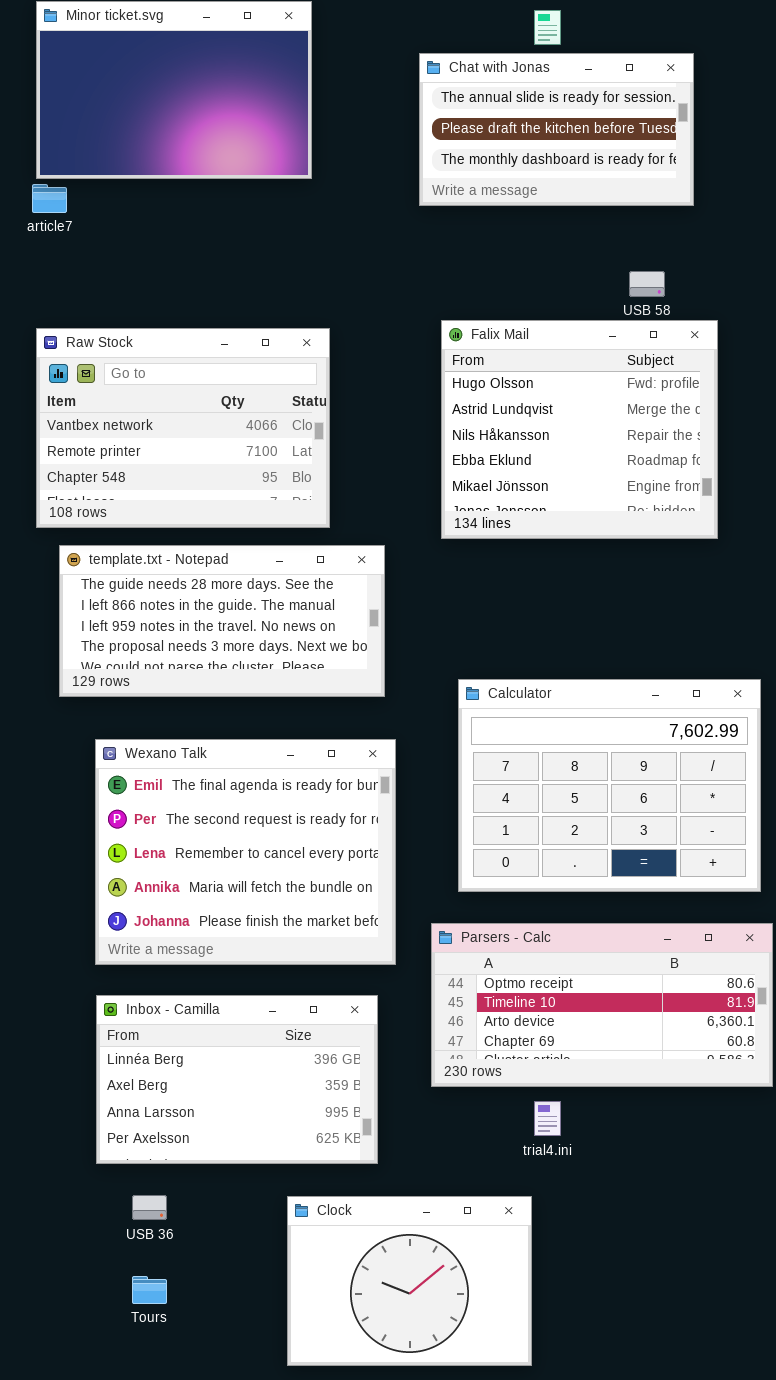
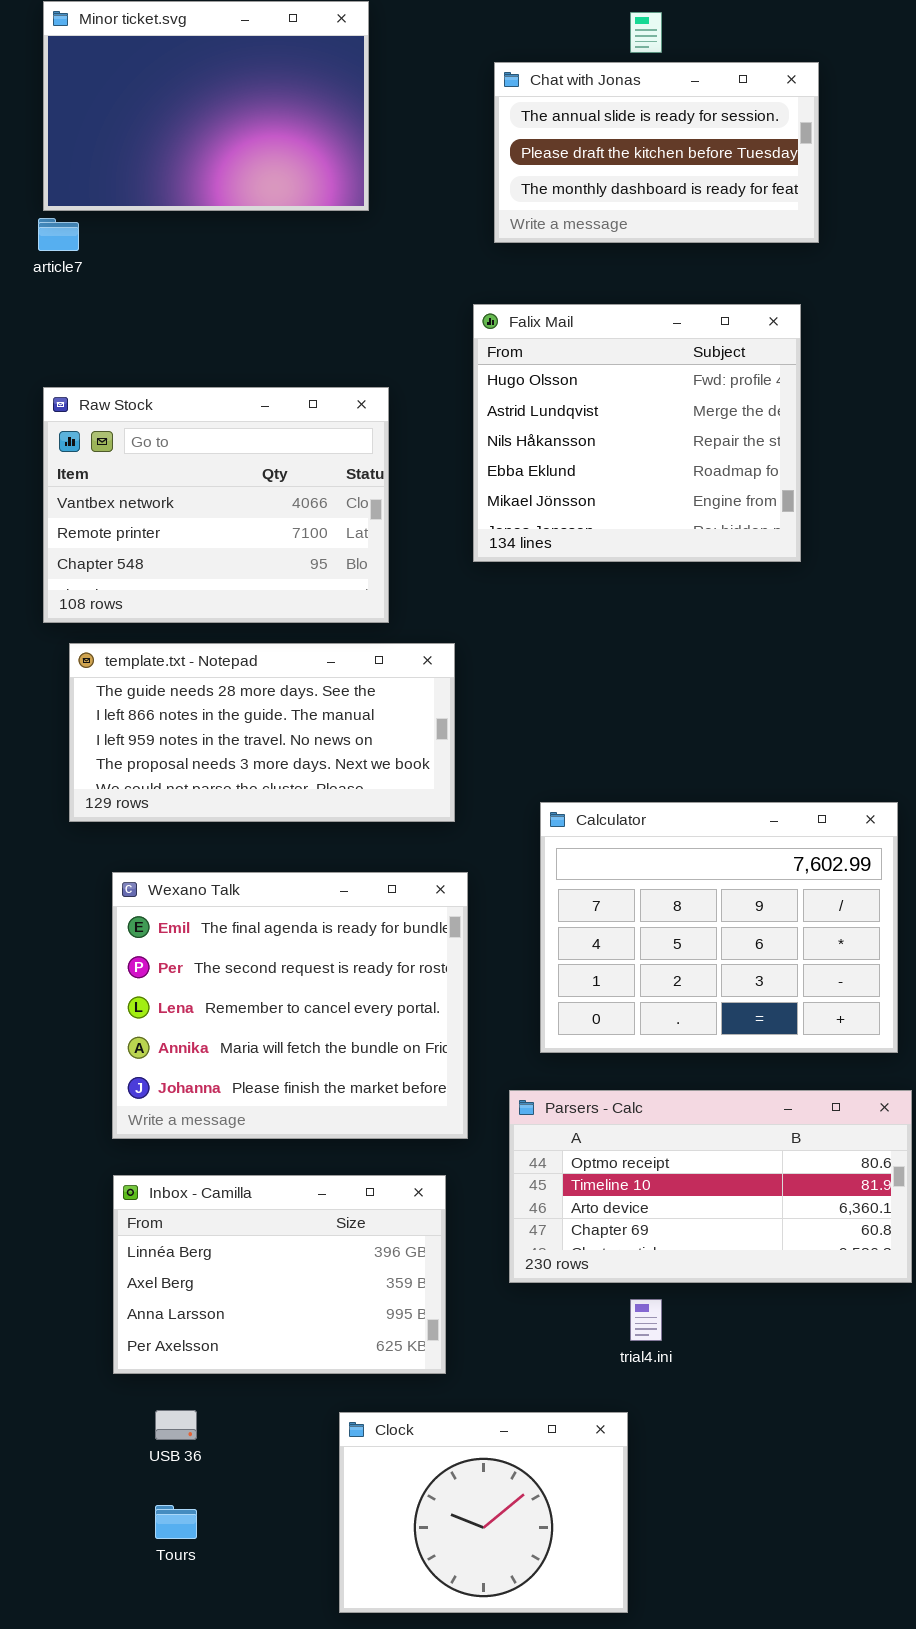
Falix Mail: [441,320,718,539] -> [473,304,801,562], moved

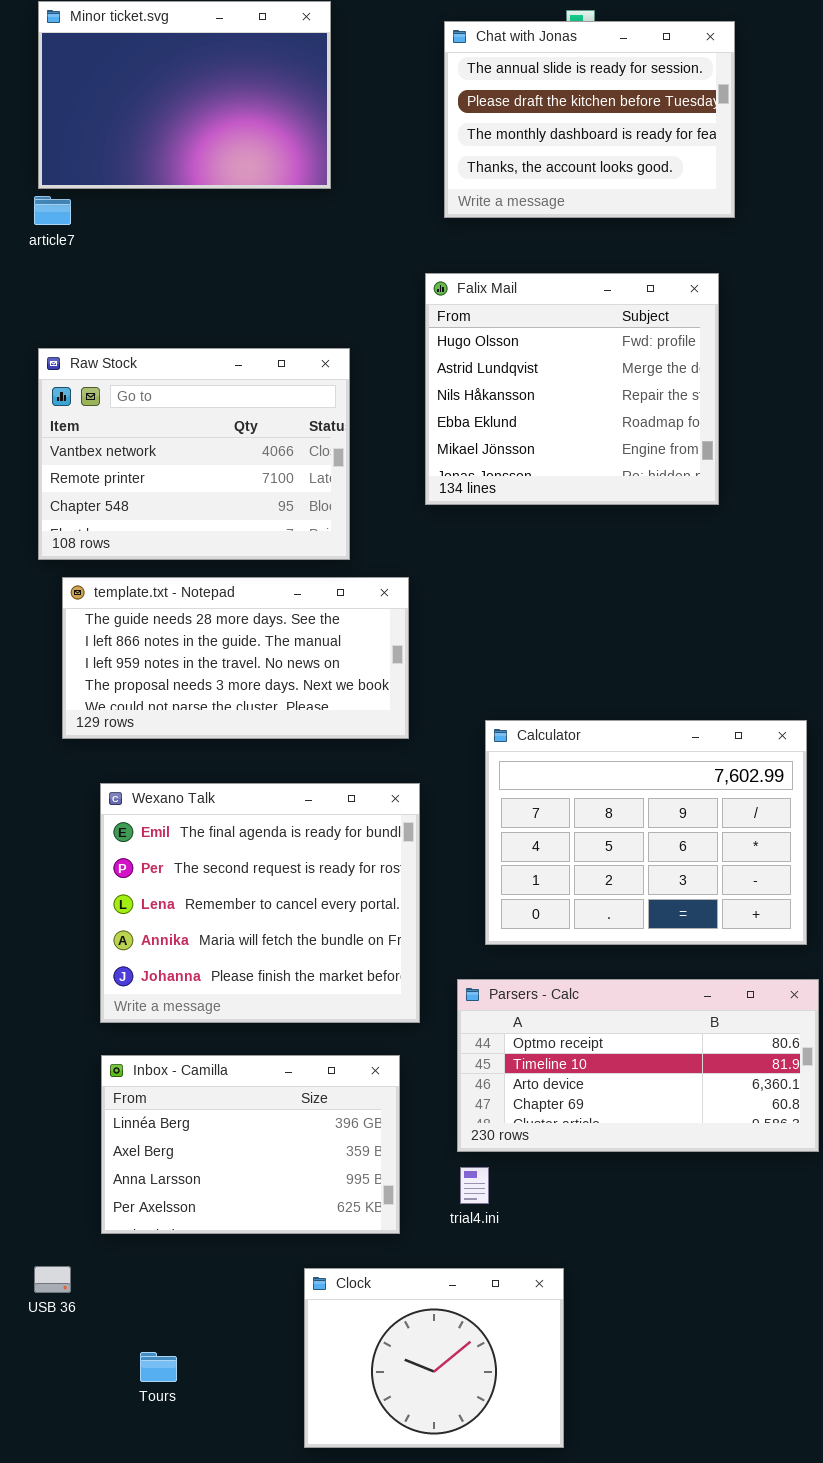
Chat with Jonas: [494,62,819,243] -> [444,21,735,218], resized
trial4.ini: [630,1299,662,1341] -> [460,1167,489,1204], moved
USB 36: [155,1410,197,1440] -> [34,1266,71,1293], moved

